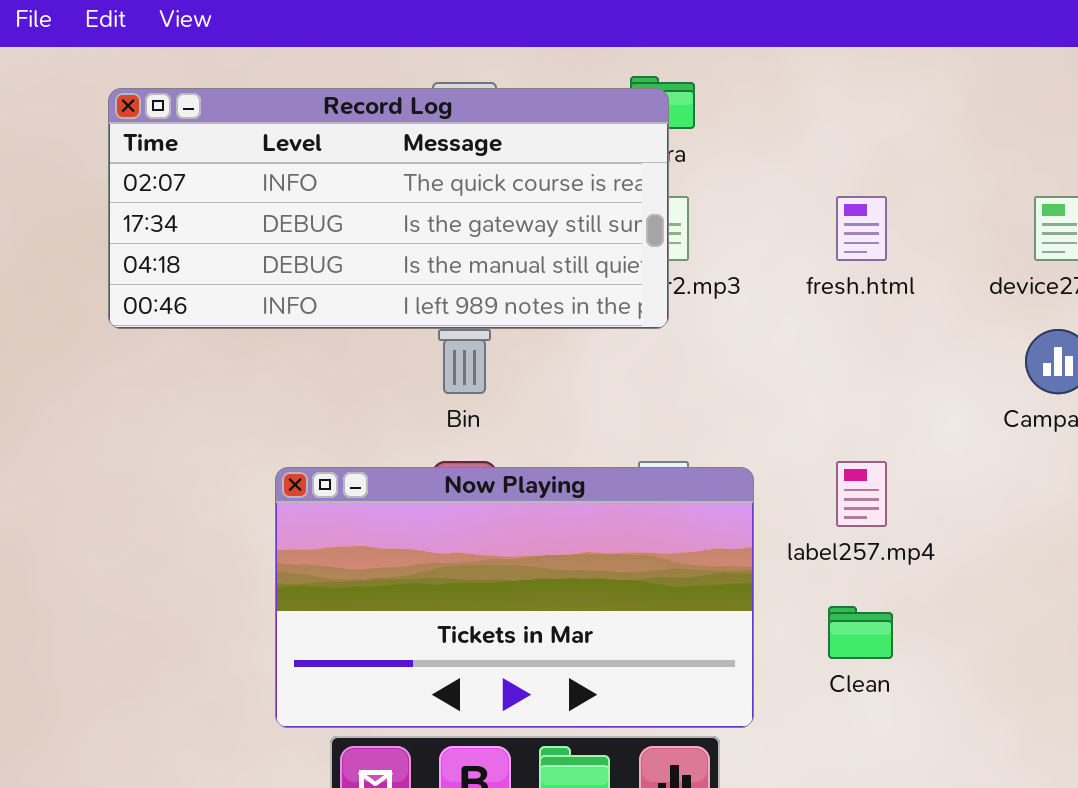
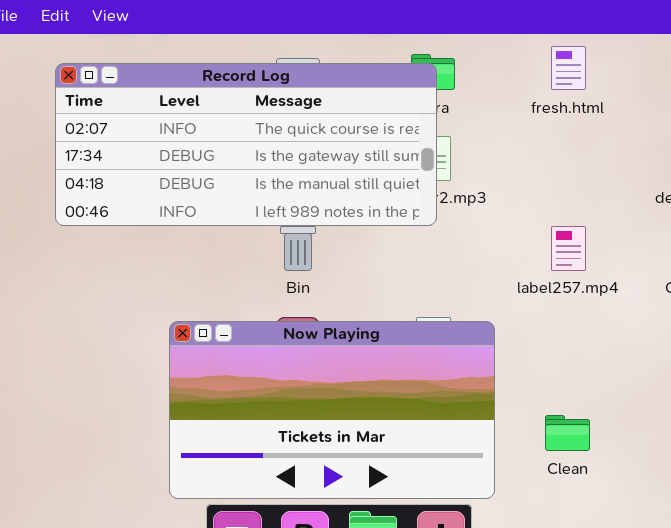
fresh.html: [836,196,887,261] -> [551,46,586,90], moved
label257.mp4: [836,461,887,527] -> [551,226,586,271], moved

